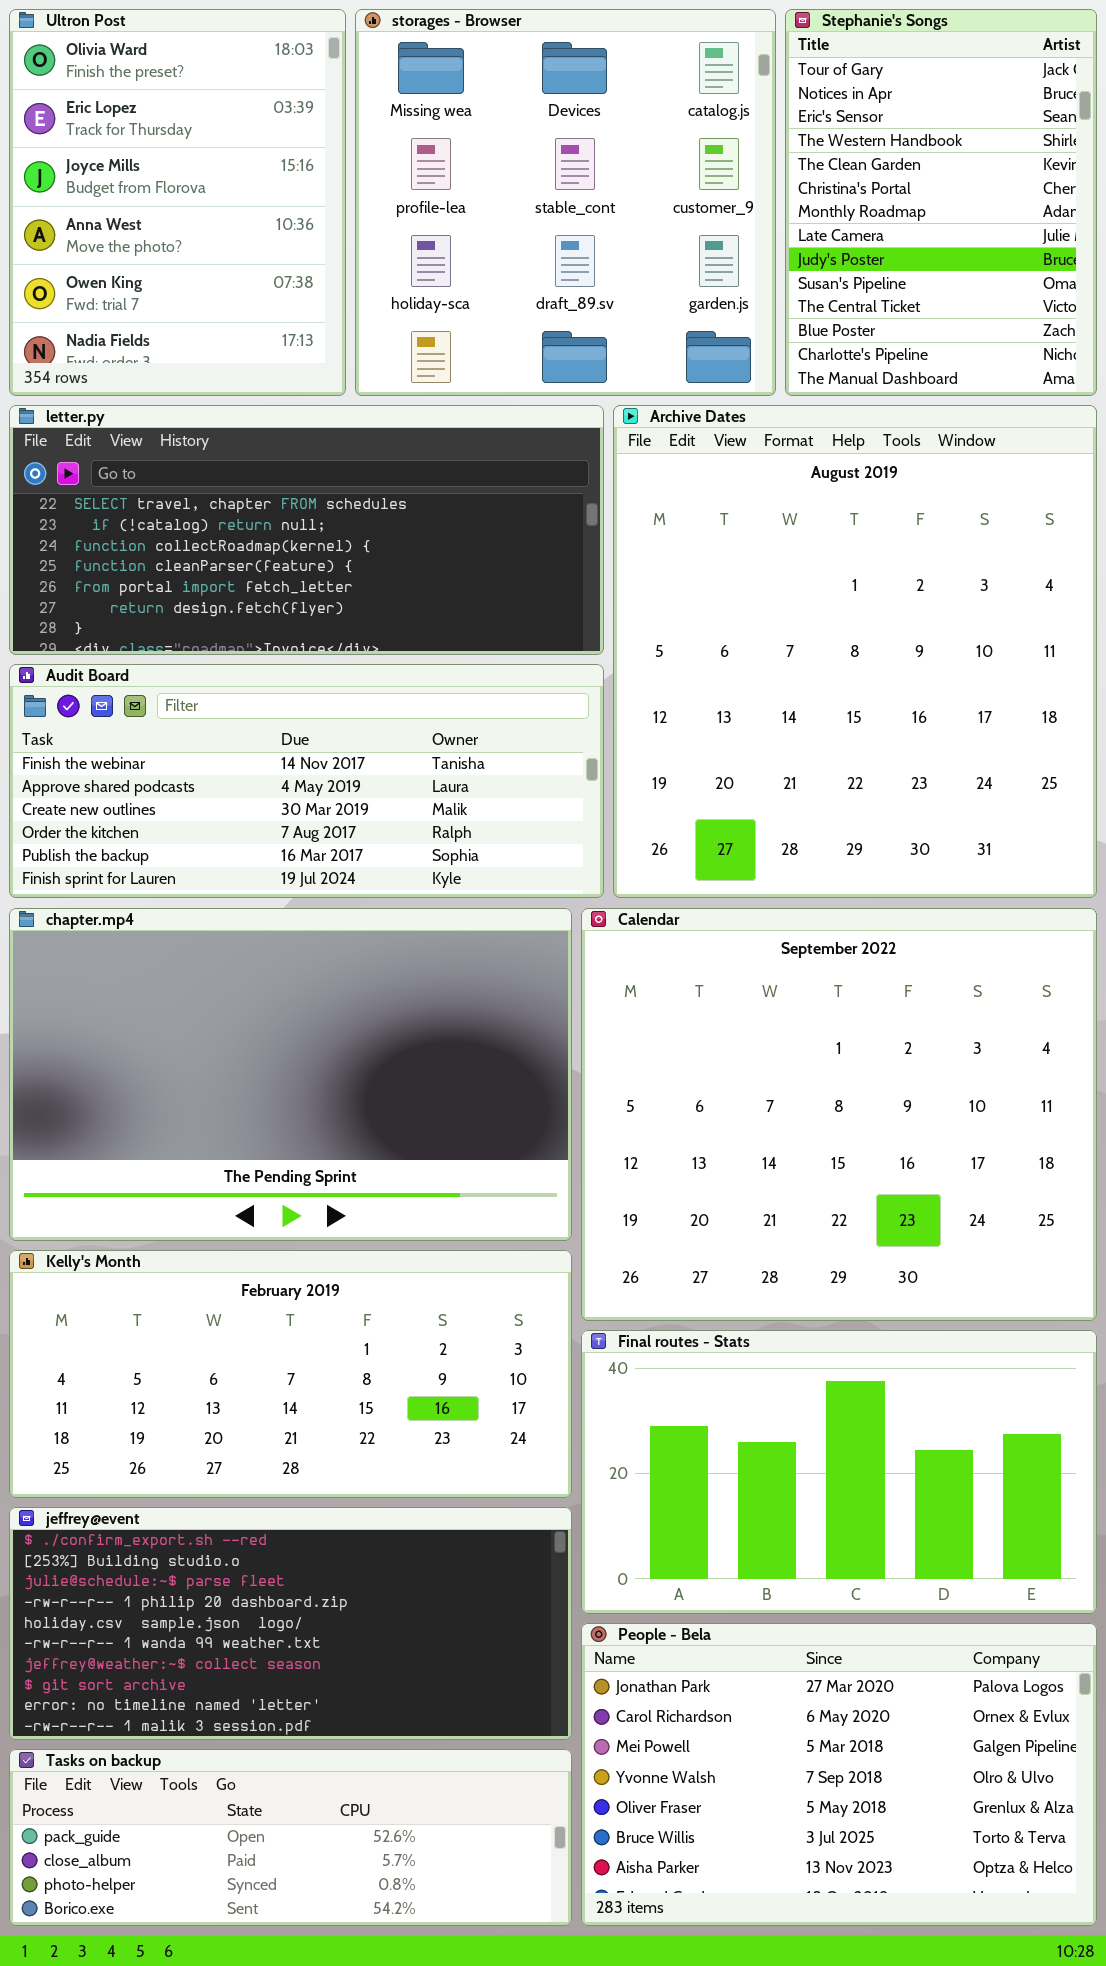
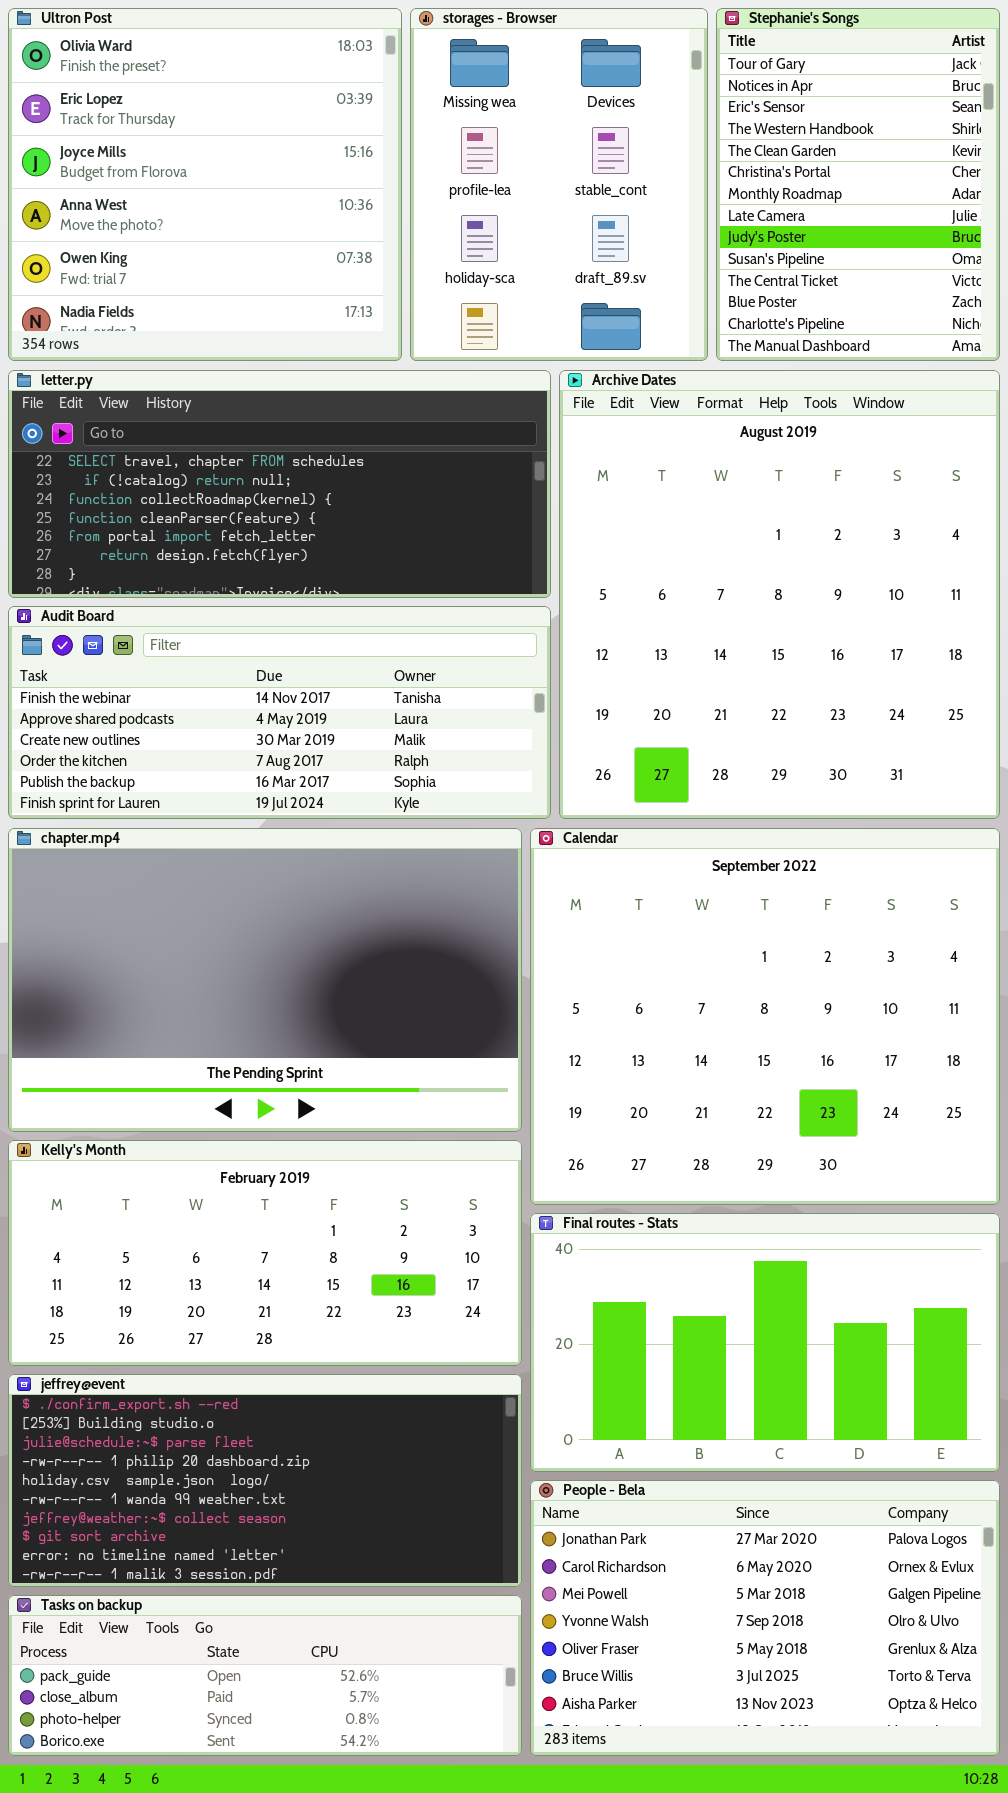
Ultron Post: [9,9,346,396] -> [8,8,402,361], resized
storages - Browser: [355,9,776,396] -> [410,8,708,361], resized

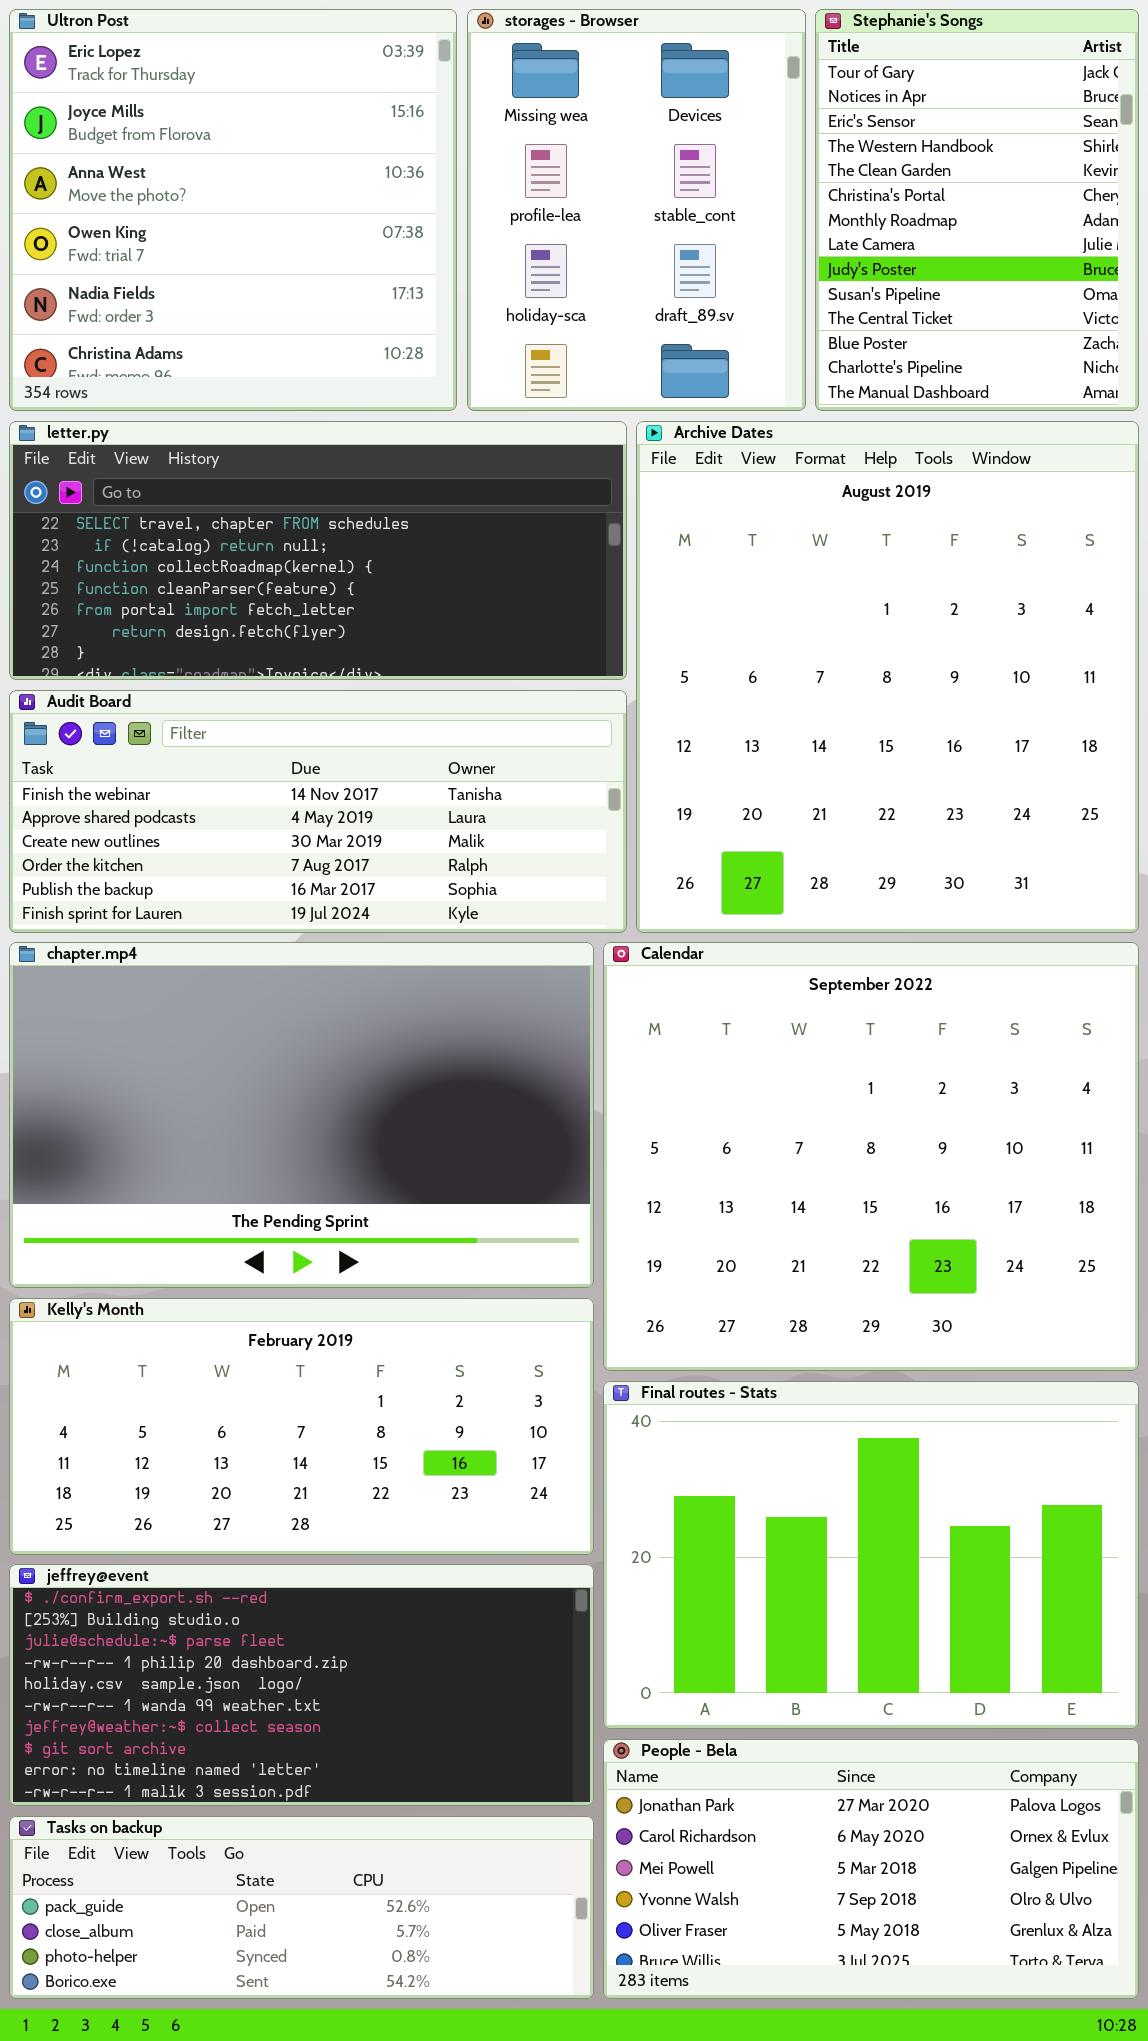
Ultron Post: [8,8,402,361] -> [9,9,457,411], scrolled down 1 row
Final routes - Stats: [530,1213,1000,1472] -> [603,1381,1139,1729], resized
People - Bela: [530,1480,1000,1756] -> [603,1739,1139,1999], resized

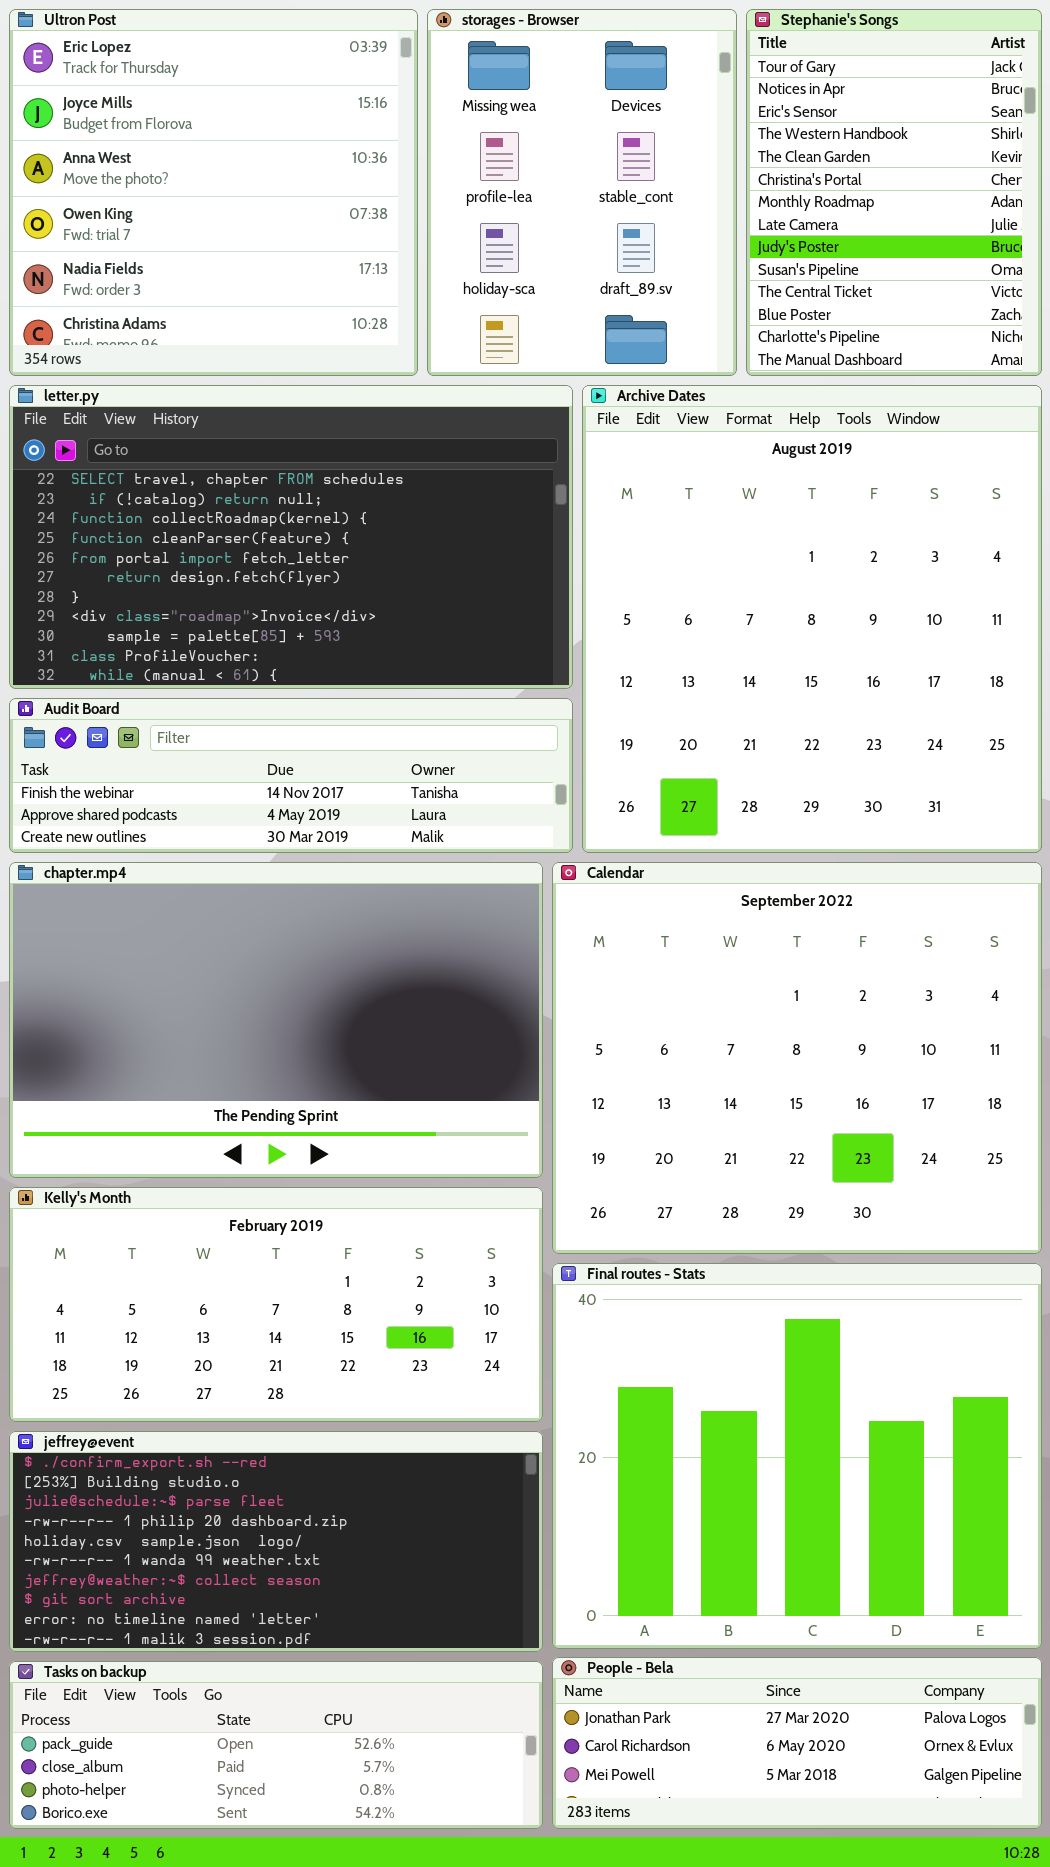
letter.py: [9,421,627,680] -> [9,385,573,689], resized
Audit Board: [9,690,627,933] -> [9,698,573,853], resized
Final routes - Stats: [603,1381,1139,1729] -> [552,1263,1042,1649], resized
People - Bela: [603,1739,1139,1999] -> [552,1657,1042,1829], resized

